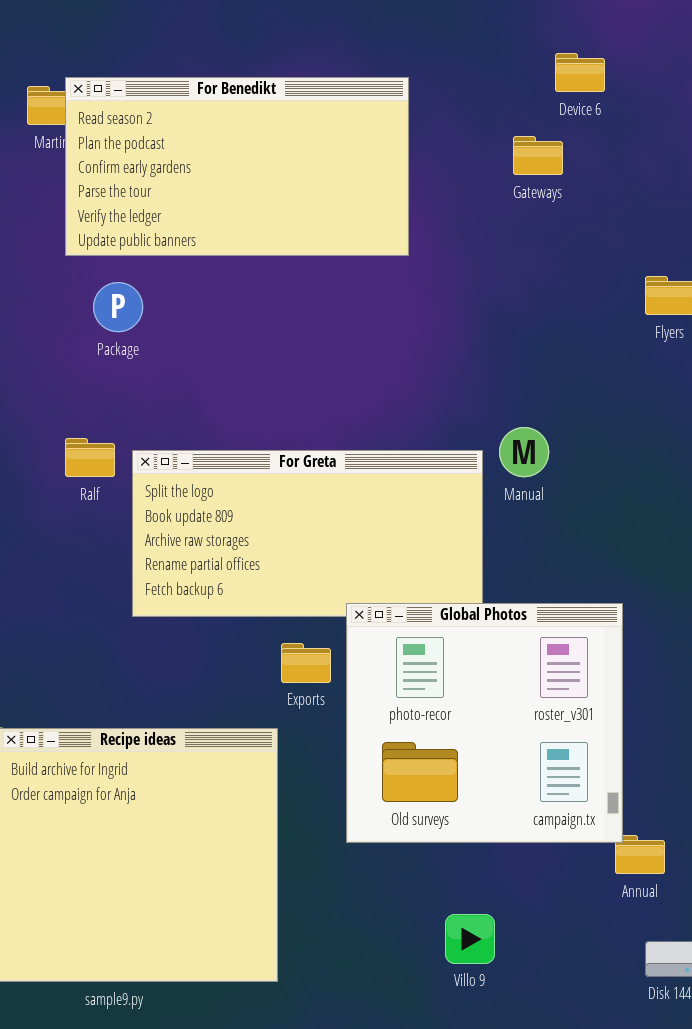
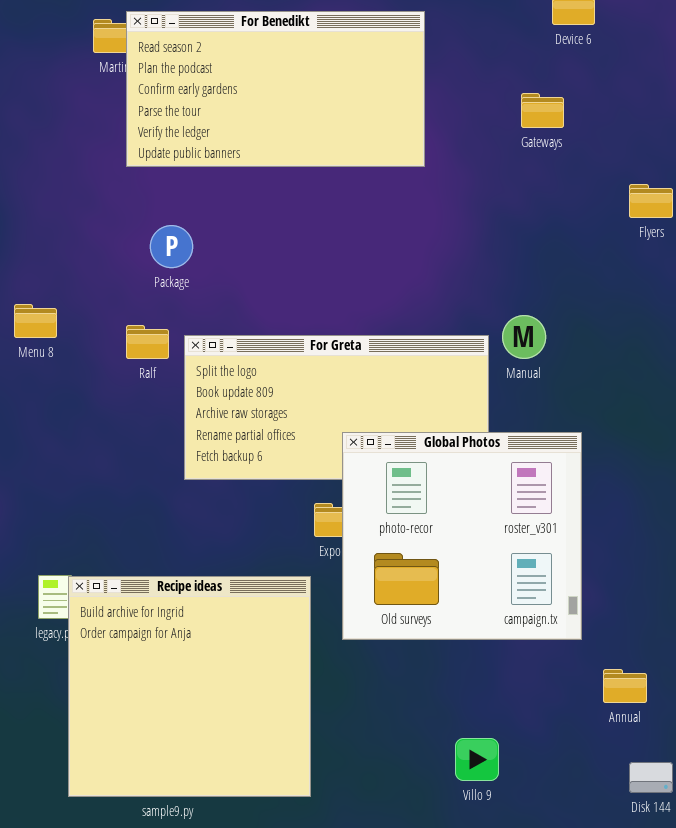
Gateways: [513,136,563,175] -> [521,93,564,128], moved
Package: [93,282,143,332] -> [150,225,193,268], moved
Global Photos: [346,603,623,843] -> [342,432,582,640], moved

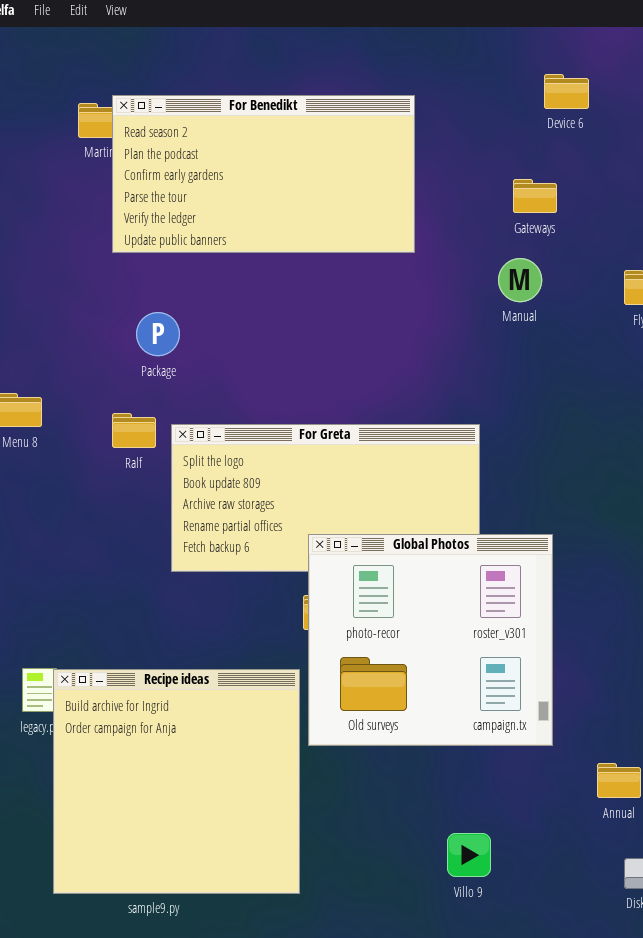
Manual: [502,315,546,359] -> [498,258,542,302], moved
Global Photos: [342,432,582,640] -> [308,534,553,746], moved

